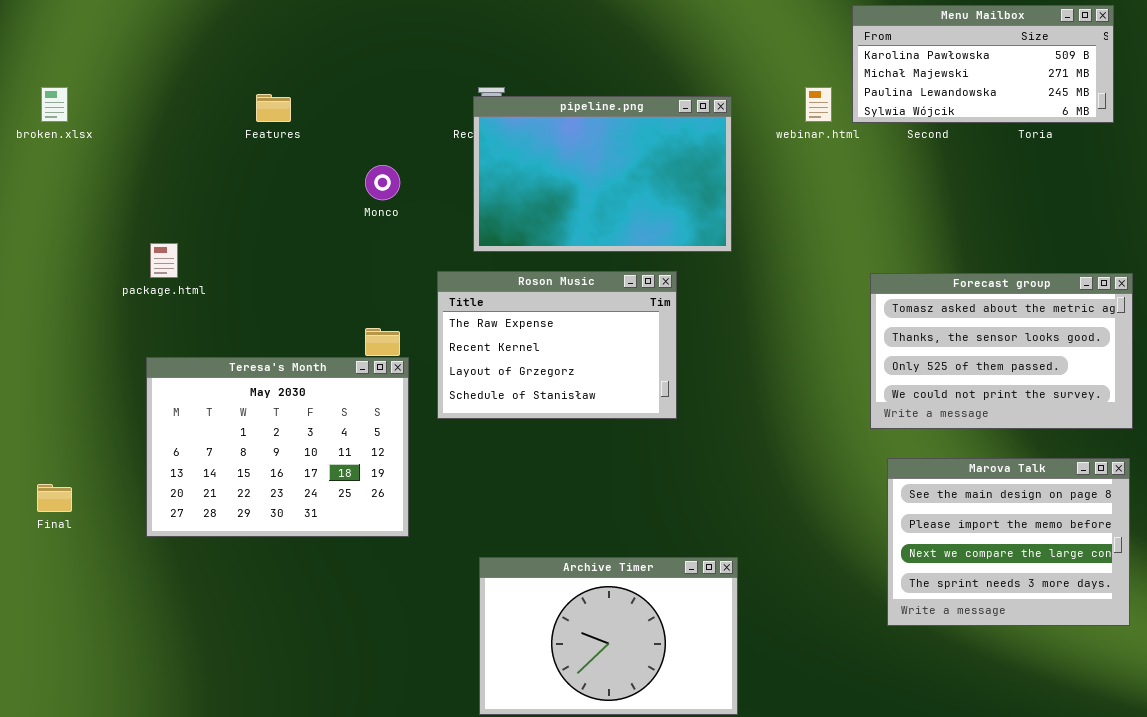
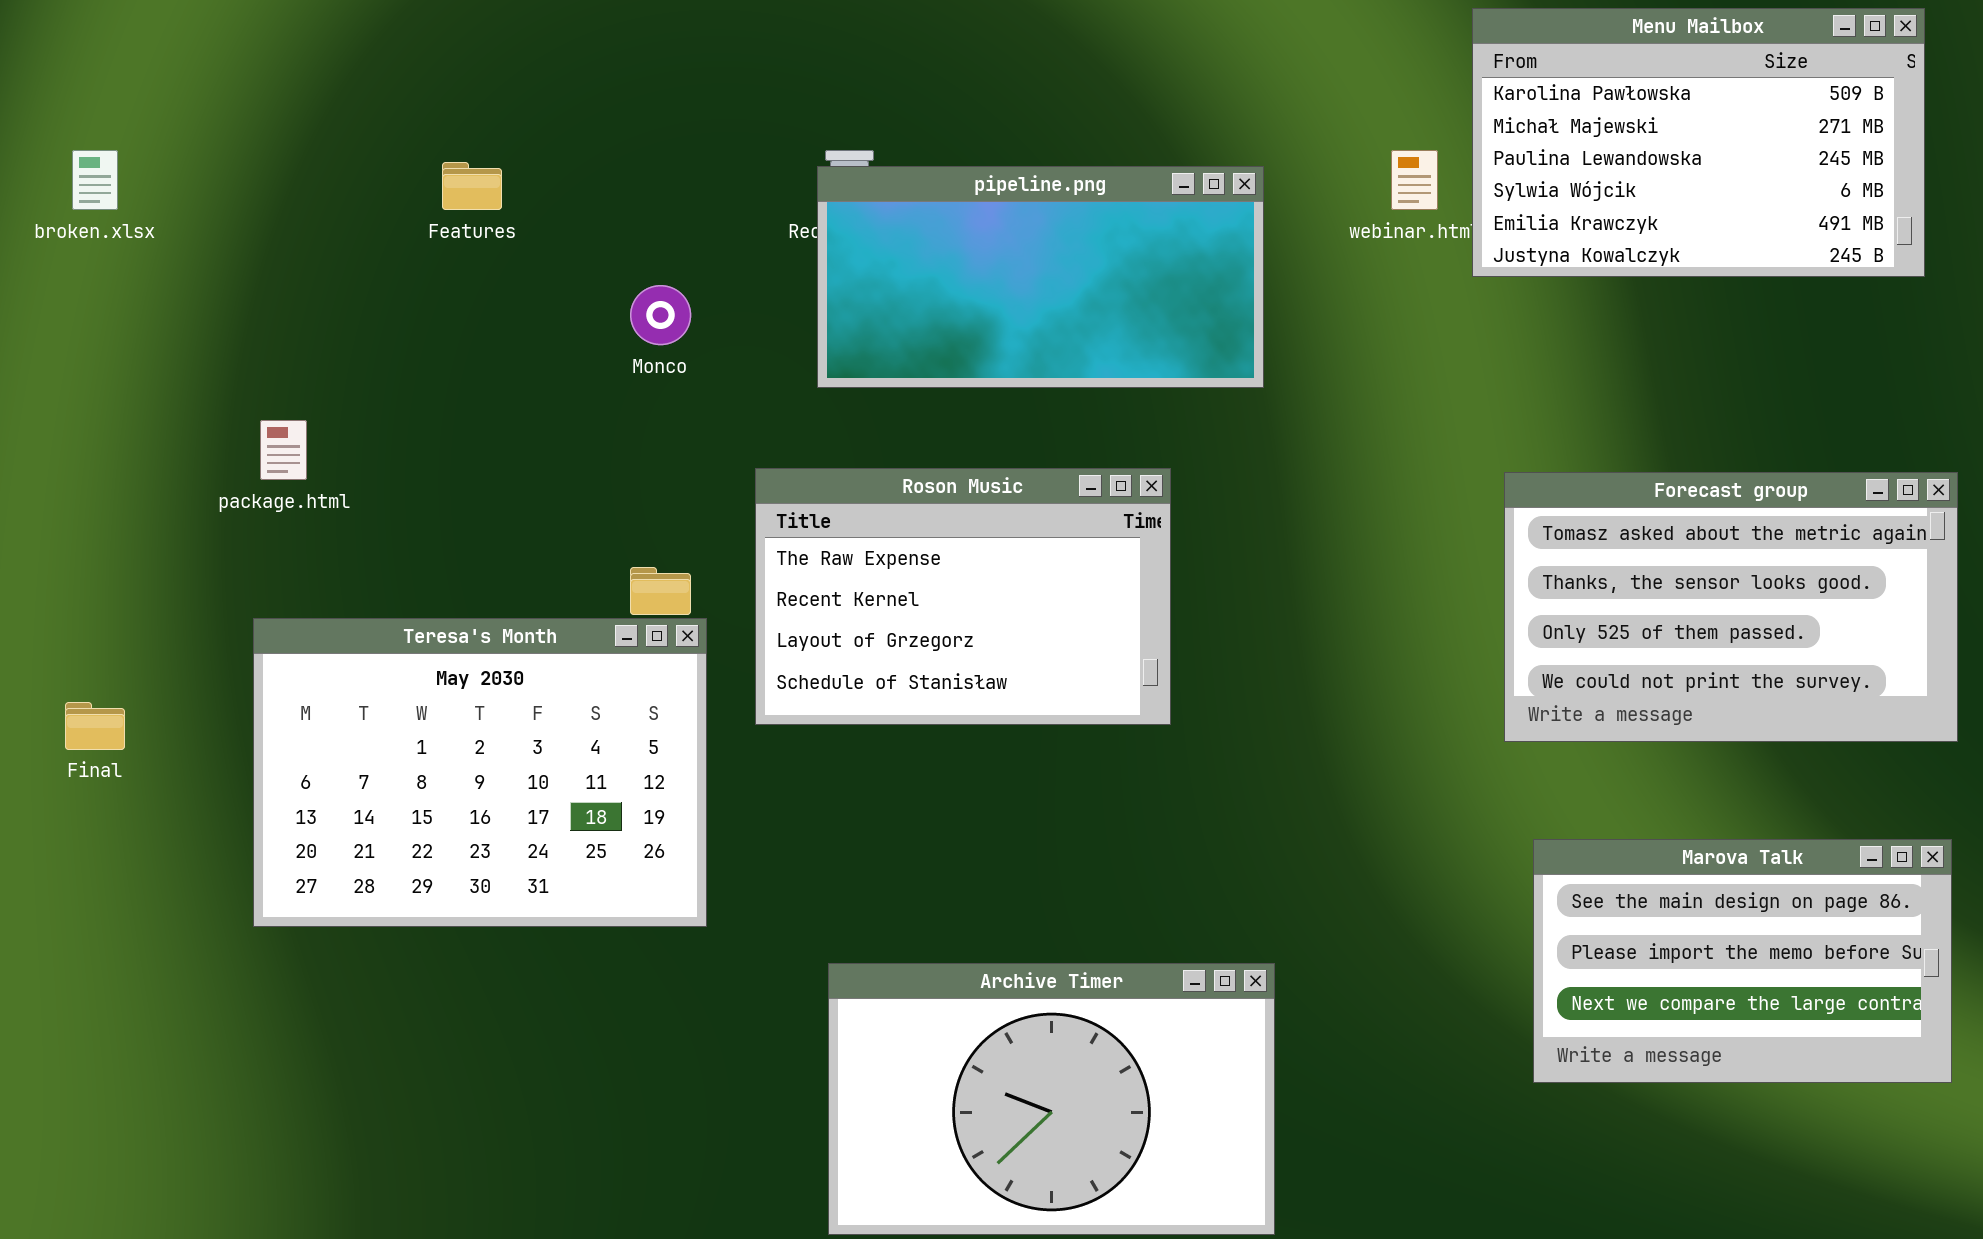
Menu Mailbox: [852,5,1114,123] -> [1472,8,1925,277], resized
pipeline.png: [473,96,732,252] -> [817,166,1264,388], resized
Marova Talk: [887,458,1130,626] -> [1533,839,1952,1083], resized
Final: [37,484,72,512] -> [65,702,125,750], moved

